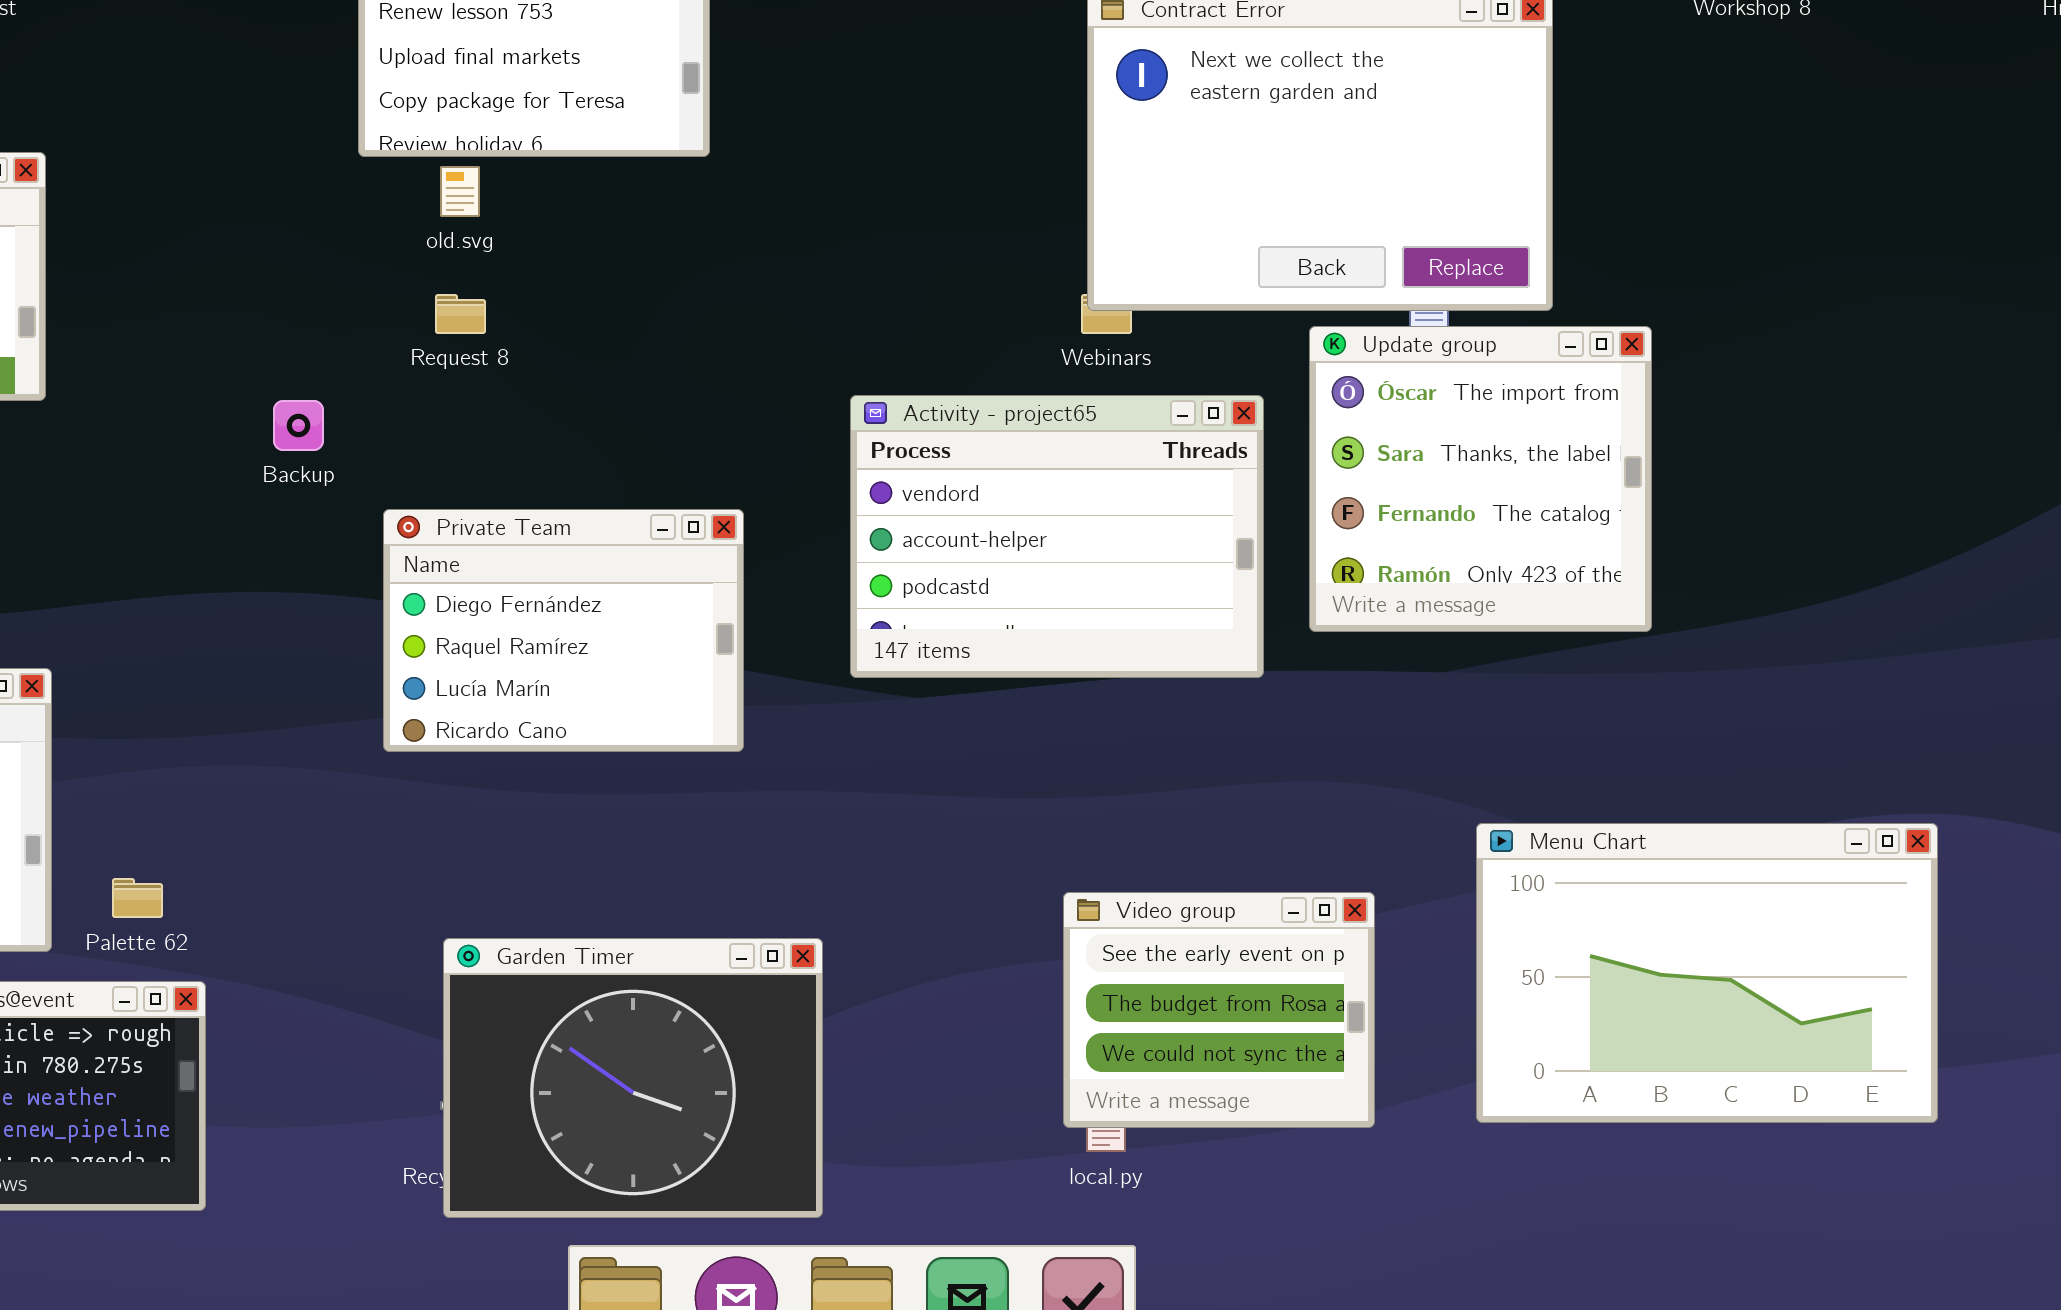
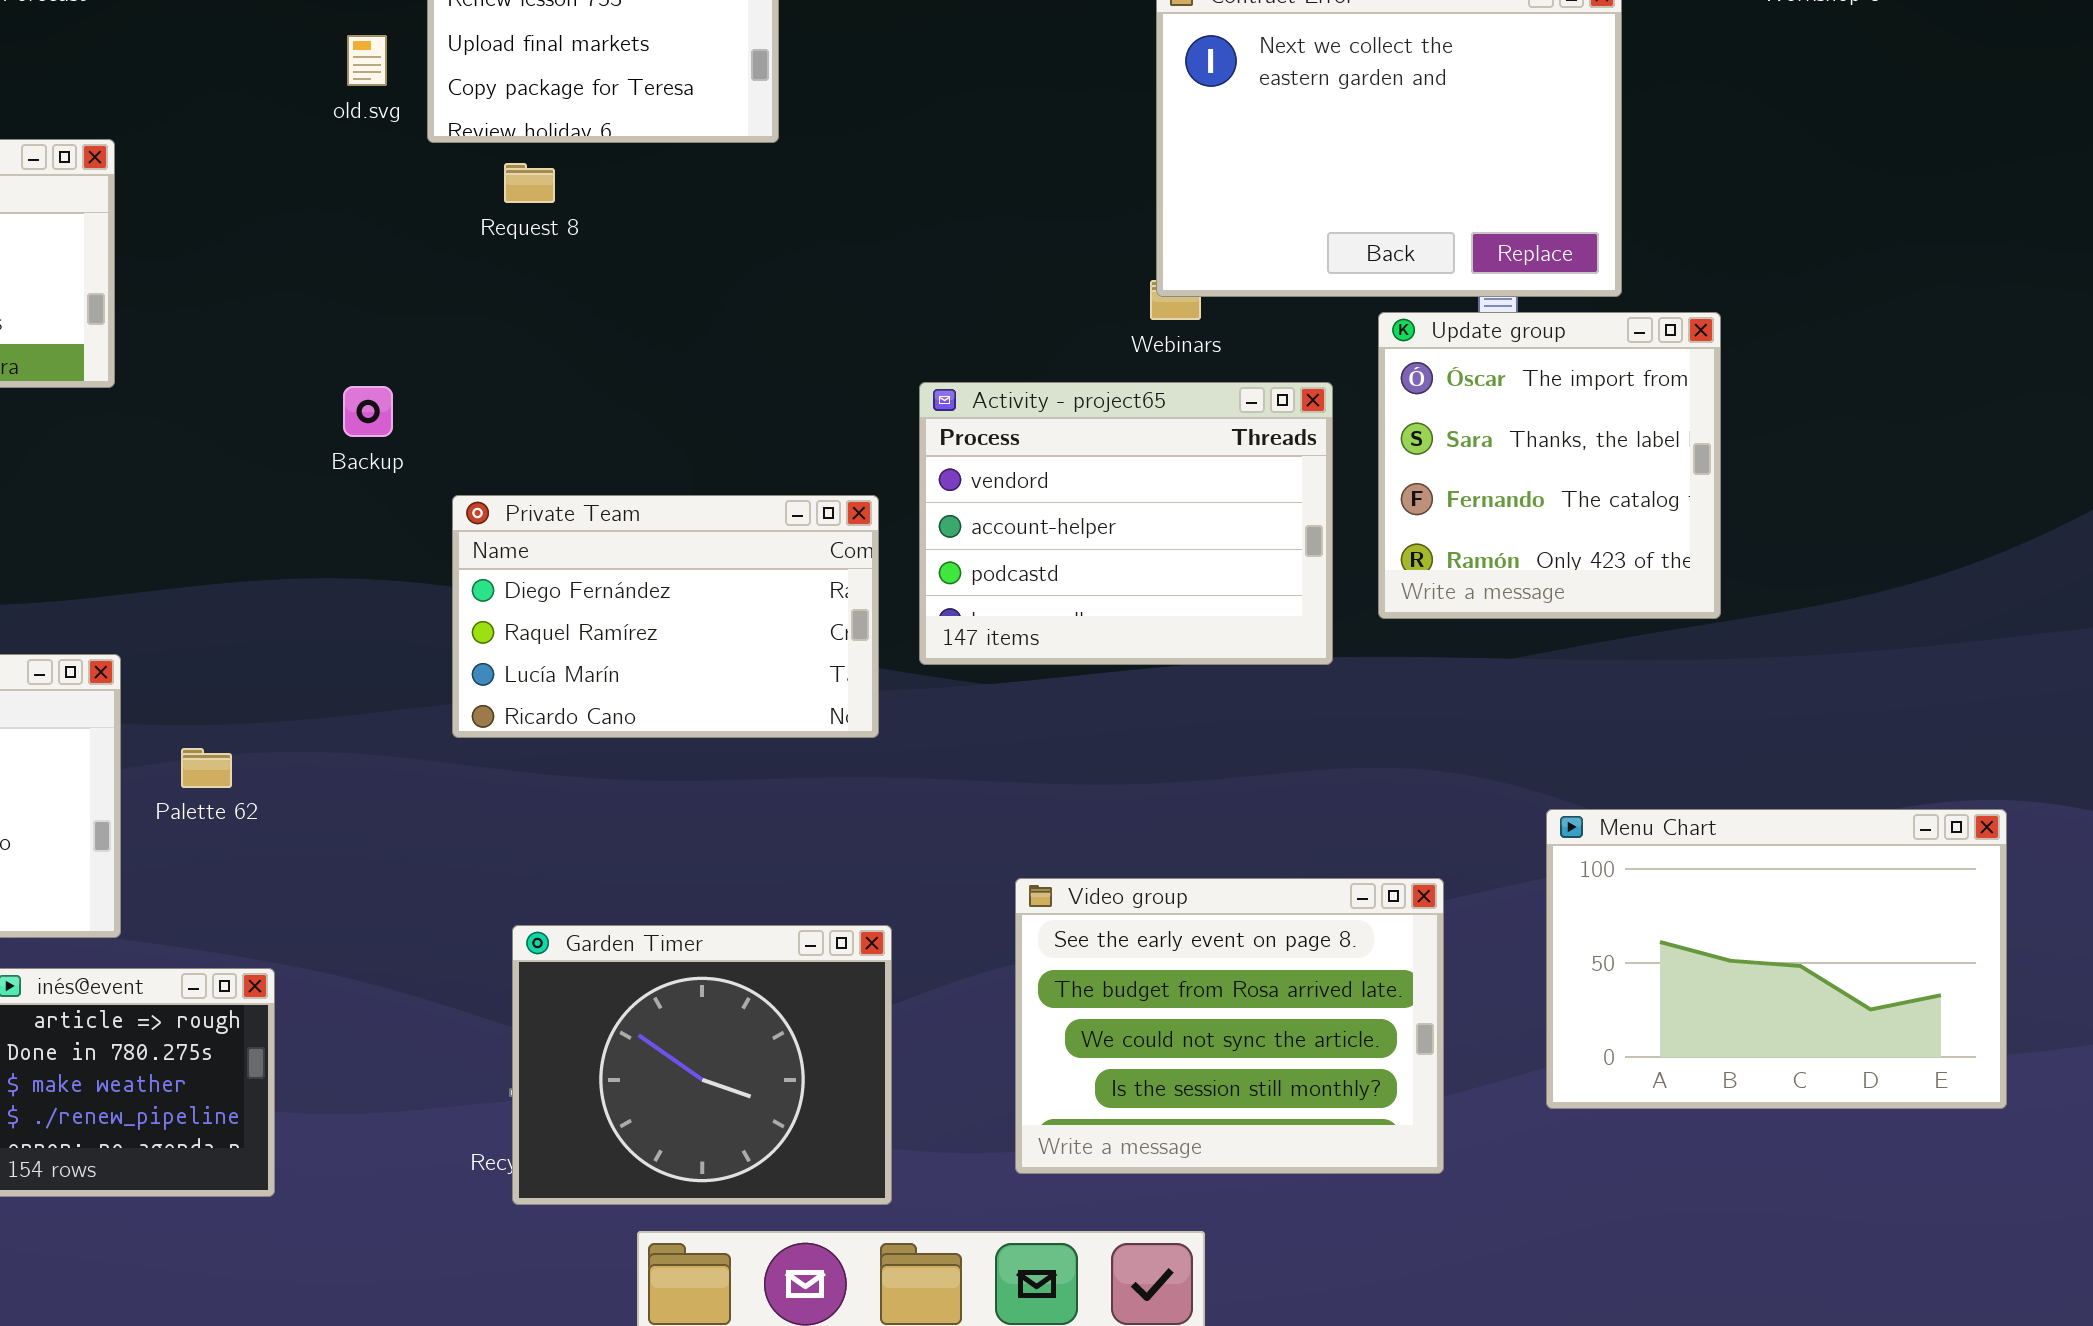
old.svg: [440,166,480,217] -> [347,35,387,86], moved
Request 8: [435,294,486,334] -> [504,163,555,203], moved
Private Team: [383,509,744,752] -> [452,495,879,738], resized
Palette 62: [112,878,163,918] -> [181,748,232,788], moved
Video group: [1063,892,1375,1128] -> [1015,878,1444,1174], resized

